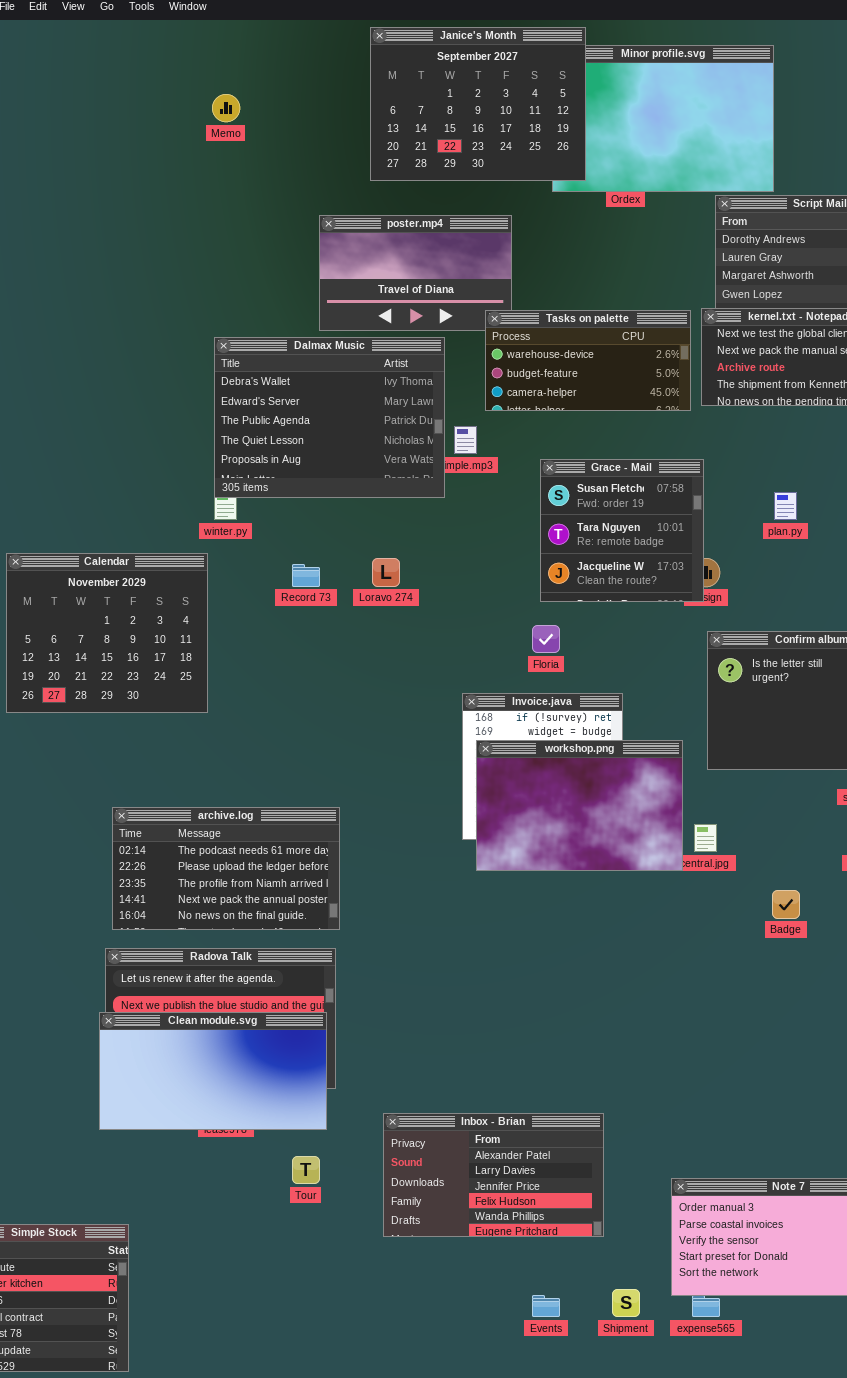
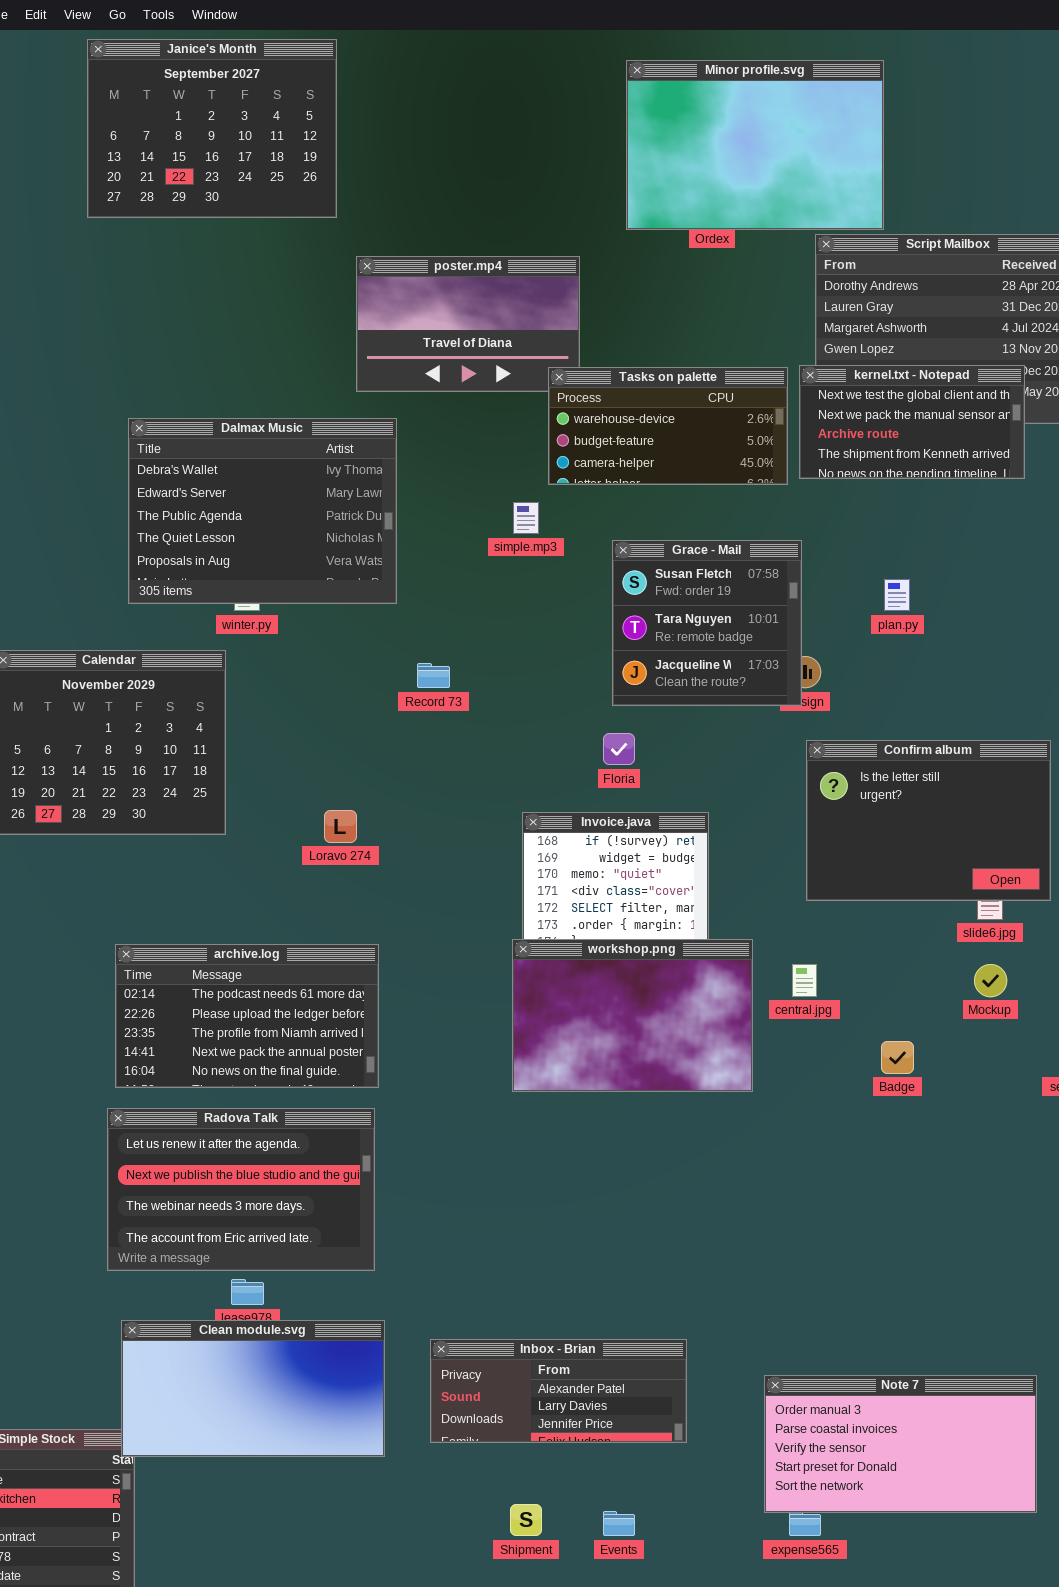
Janice's Month: [370,27,586,181] -> [87,39,337,218], moved
Dalmax Music: [214,337,445,498] -> [128,418,397,604], moved
Loravo 274: [372,558,400,587] -> [324,810,357,843], moved
Record 73: [292,564,320,587] -> [417,663,450,688], moved
workshop.png: [476,740,683,871] -> [512,939,753,1092], moved
Clean module.svg: [99,1012,327,1130] -> [121,1320,385,1457], moved
Inbox - Brian: [383,1113,604,1237] -> [430,1339,687,1443], resized
Shipment: [612,1289,640,1317] -> [510,1504,542,1536], moved

